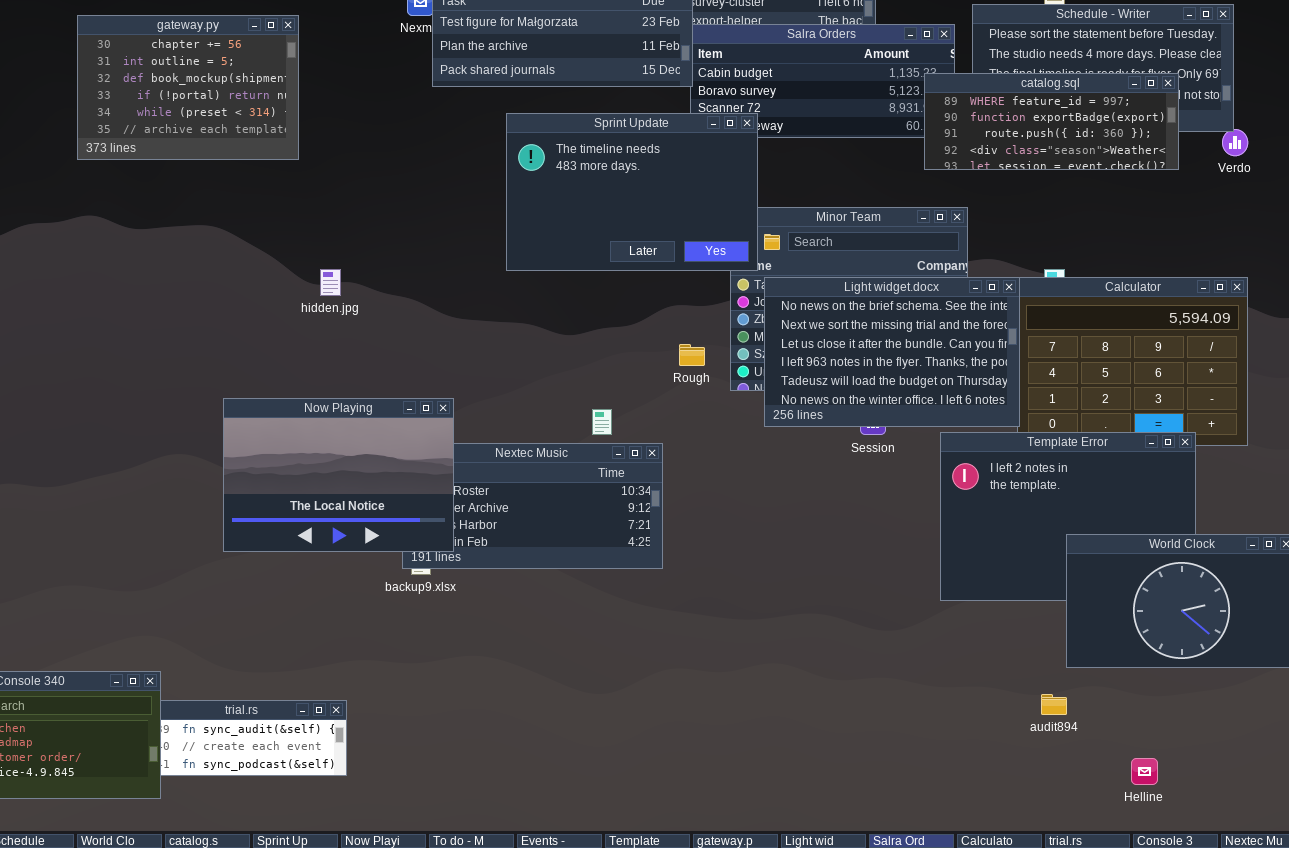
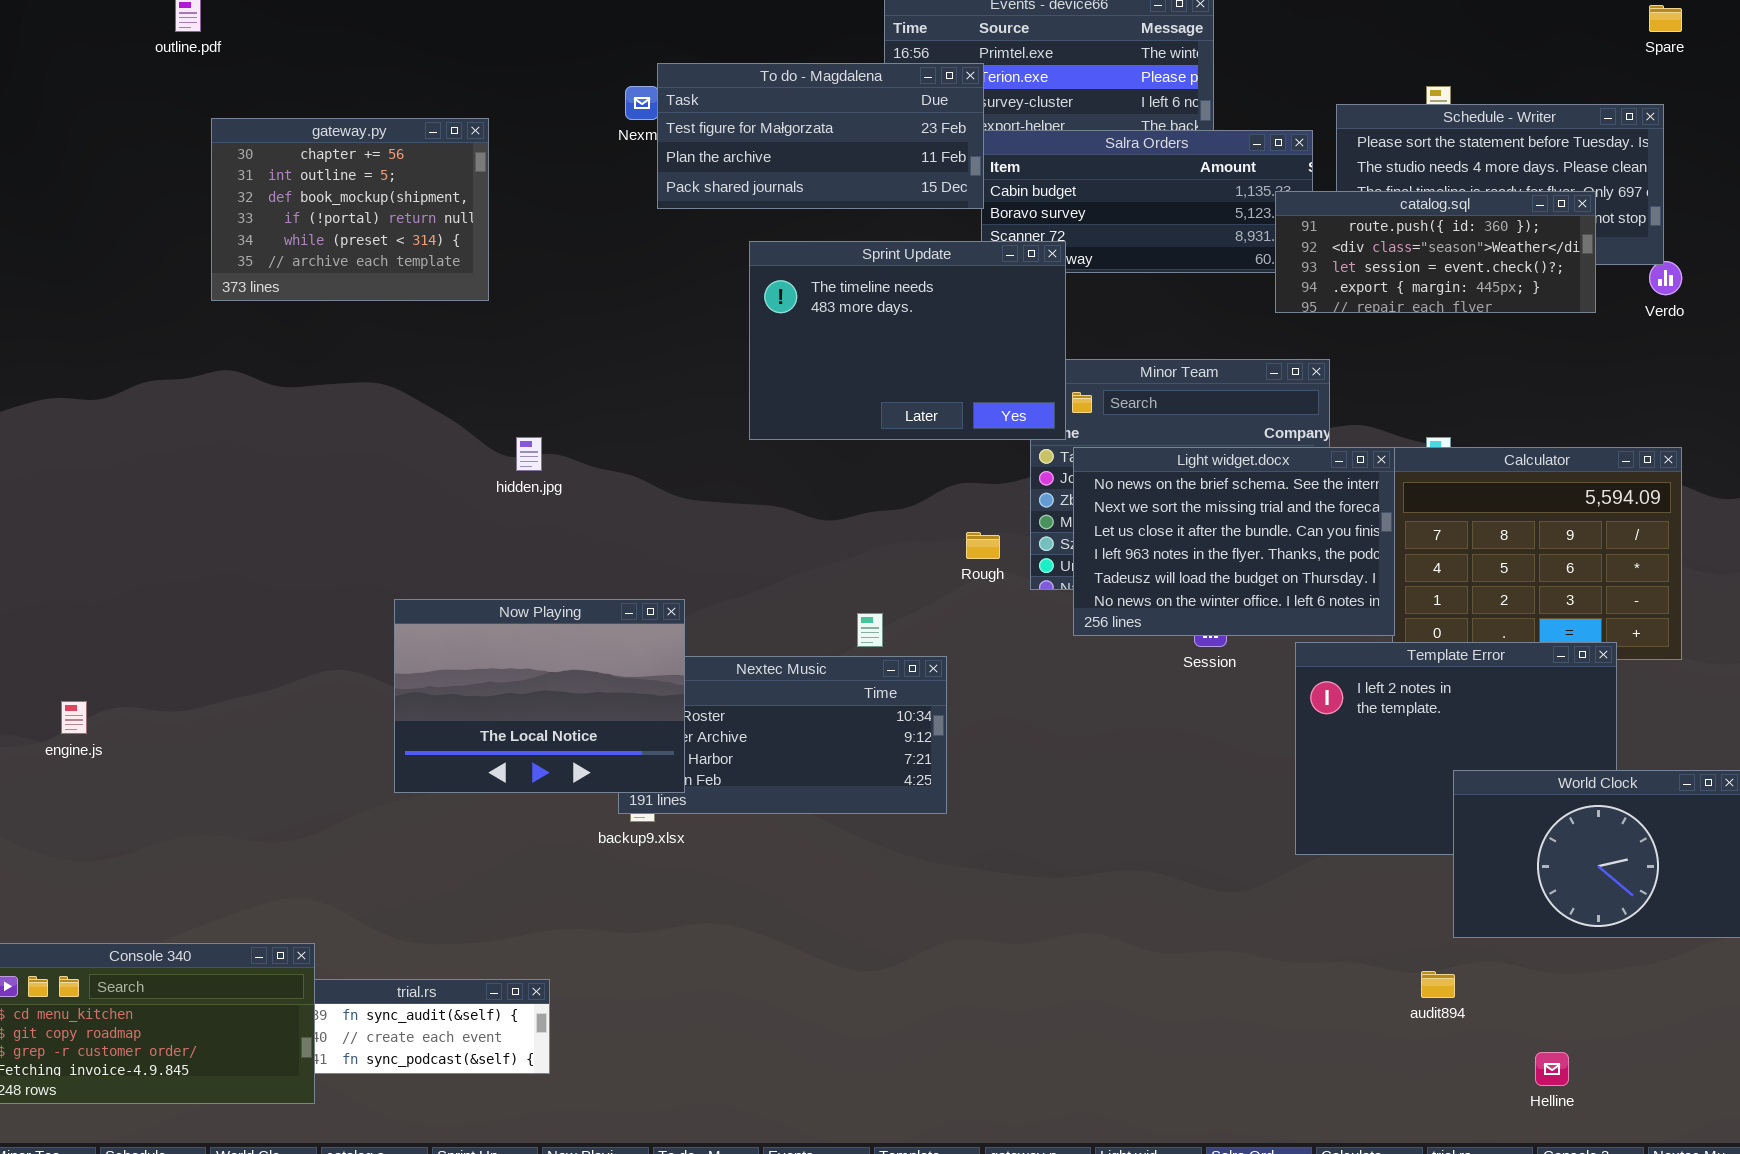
catalog.sql: [924,73,1179,170] -> [1275,191,1596,313], scrolled down 2 rows

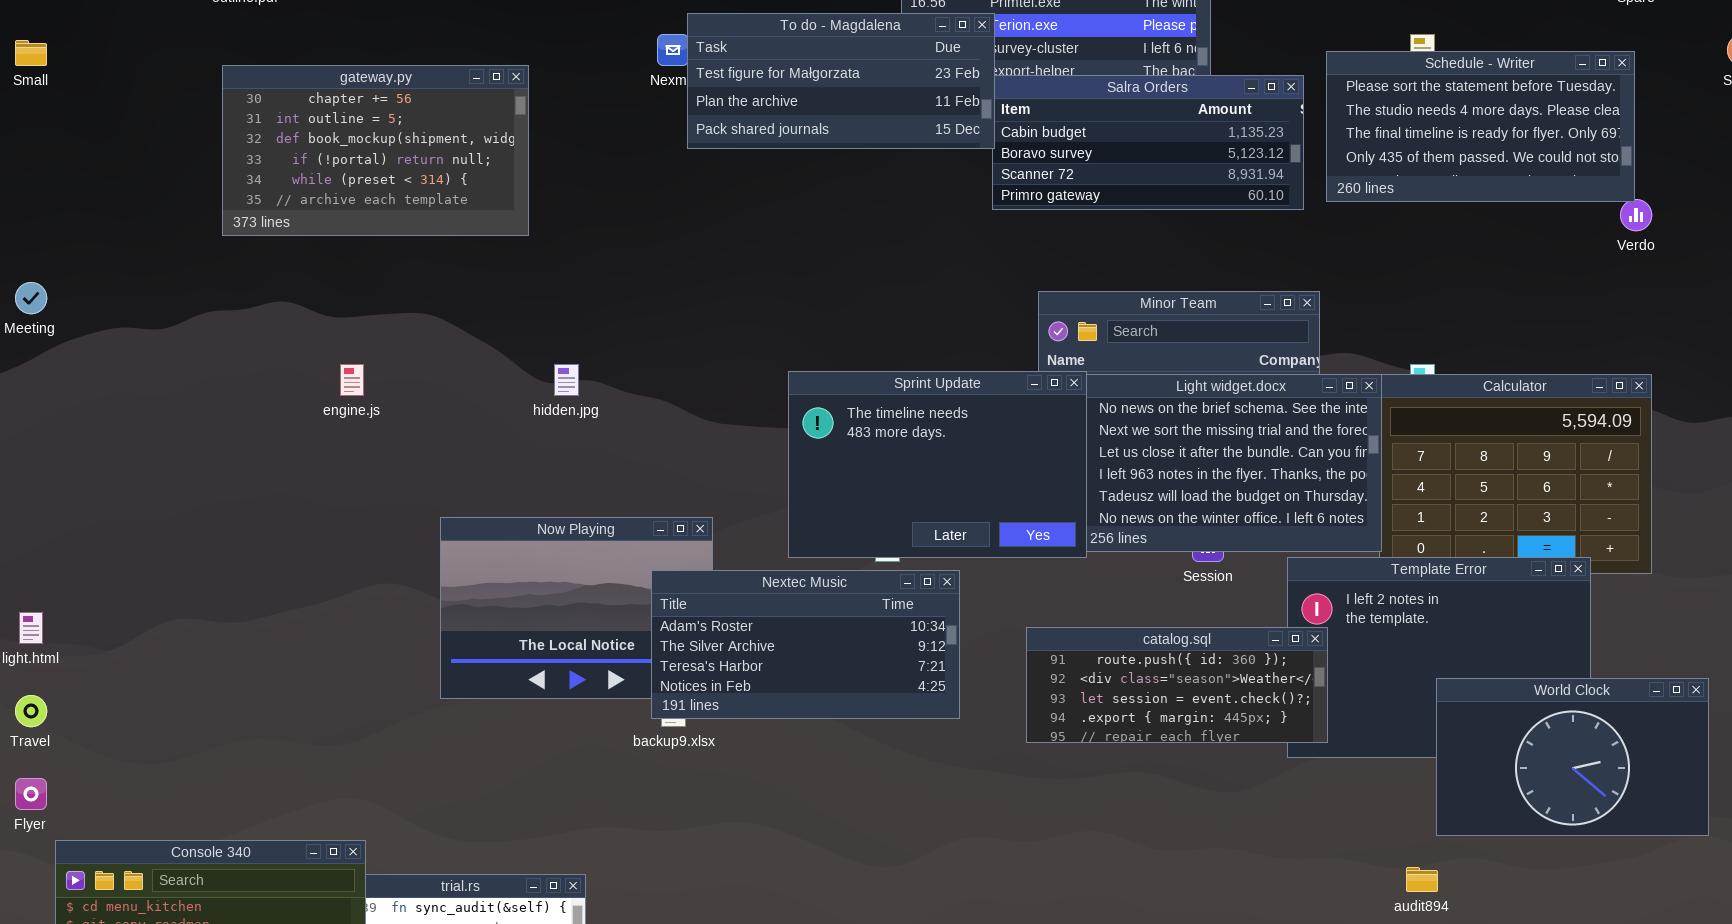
gateway.py: [211,118,489,301] -> [222,65,529,236], resized
catalog.sql: [1275,191,1596,313] -> [1026,627,1328,743], moved
Sprint Update: [749,241,1066,440] -> [788,371,1087,558], moved
Nextec Music: [618,656,947,814] -> [651,570,960,719], raised
engine.js: [61,701,87,734] -> [340,364,364,396], moved

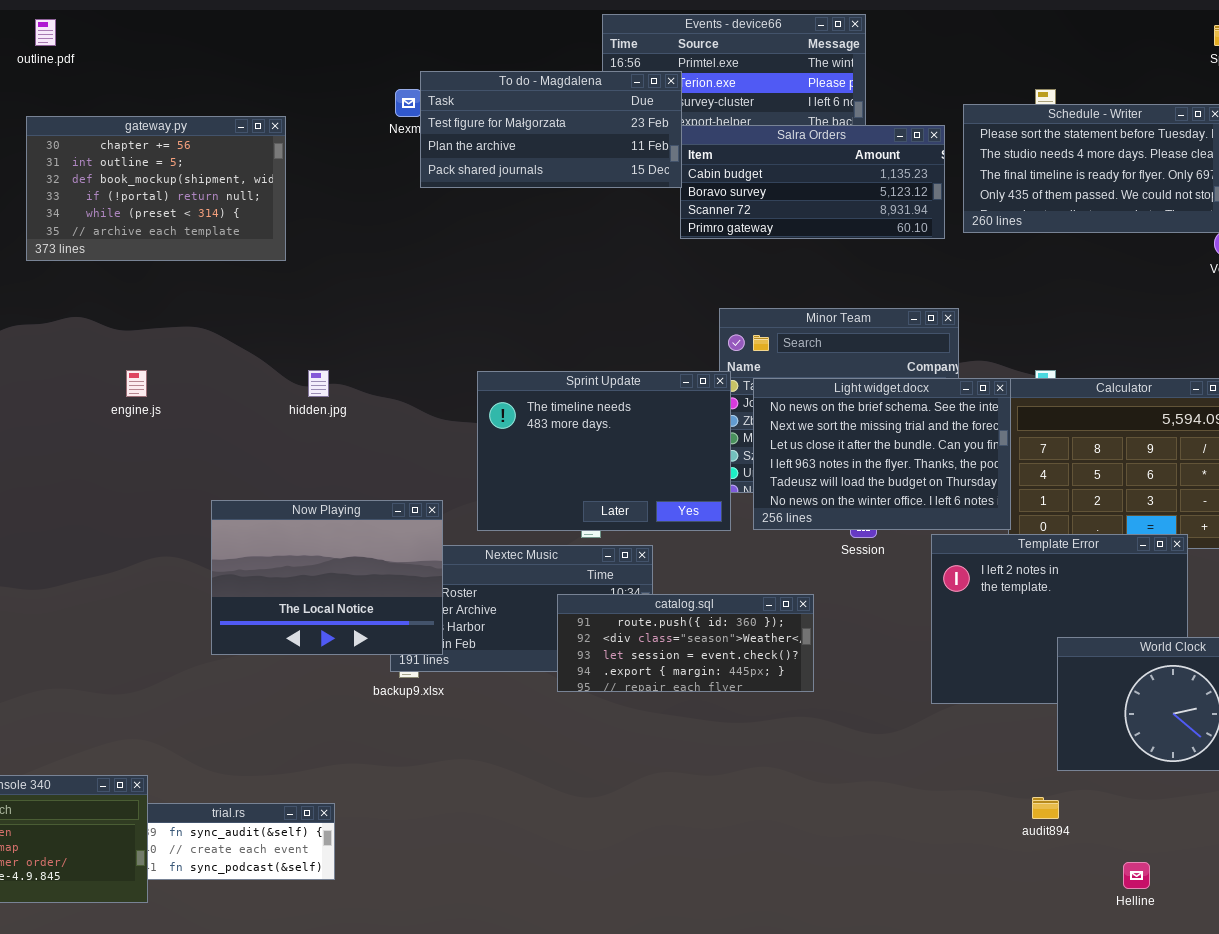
Sprint Update: [788,371,1087,558] -> [477,371,731,531], moved
Now Playing: [440,517,713,699] -> [211,500,443,655], raised
catalog.sql: [1026,627,1328,743] -> [557,594,814,692], moved

